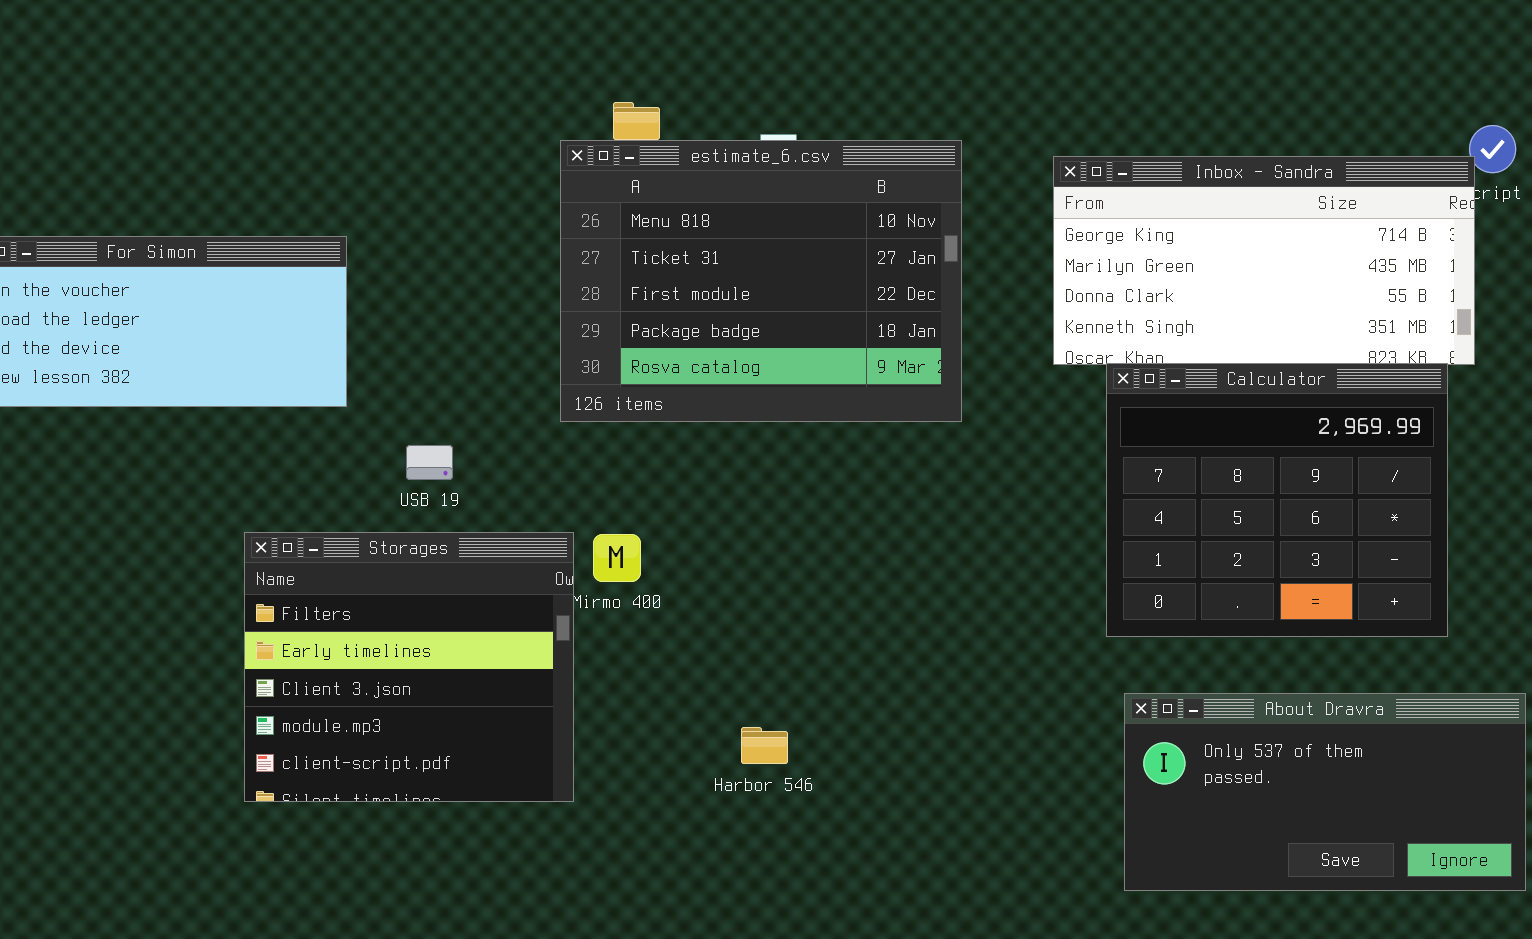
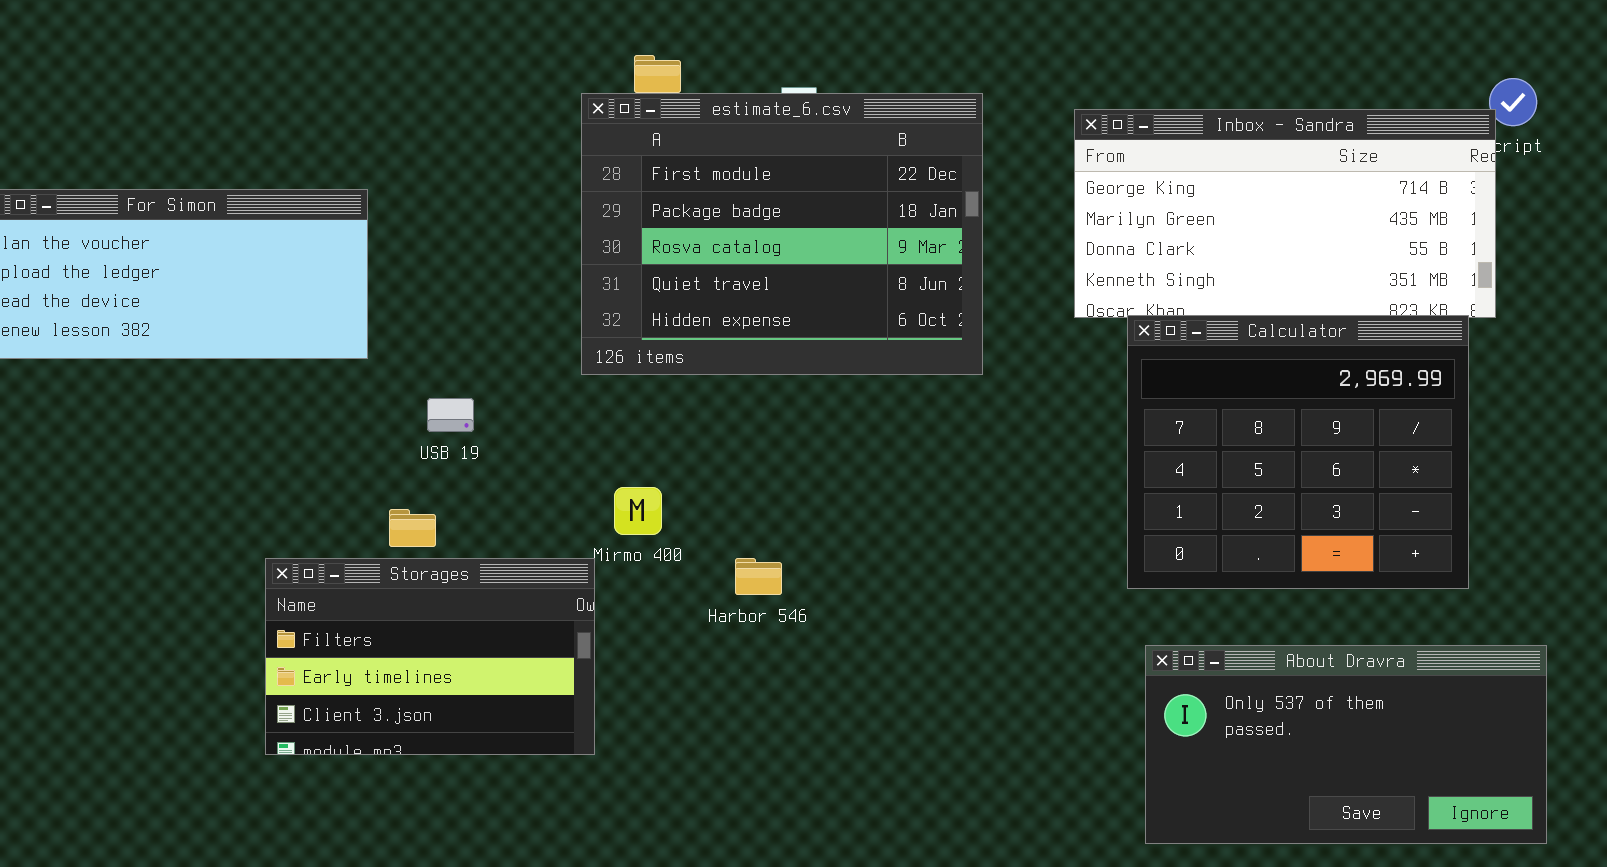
estimate_6.csv: [560,140,962,422] -> [581,93,983,375], scrolled down 2 rows
Storages: [244,532,574,802] -> [265,558,595,755], resized
Harbor 546: [741,727,788,764] -> [735,558,782,595], moved

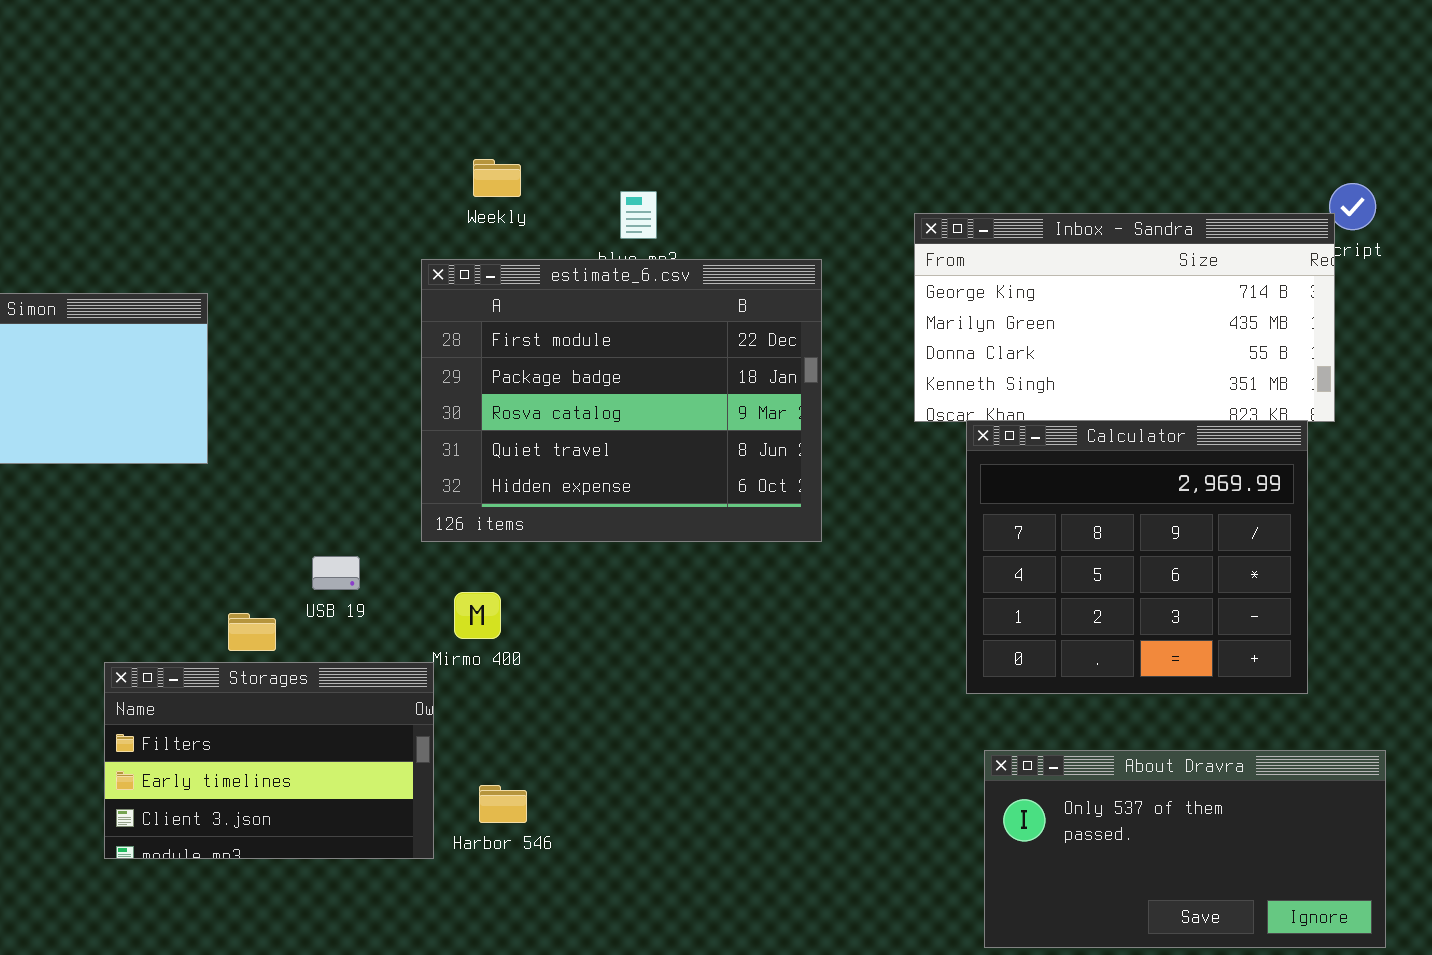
estimate_6.csv: [581,93,983,375] -> [421,259,822,542], moved
USB 19: [427,398,474,432] -> [312,556,360,590], moved
Harbor 546: [735,558,782,595] -> [479,785,527,823], moved

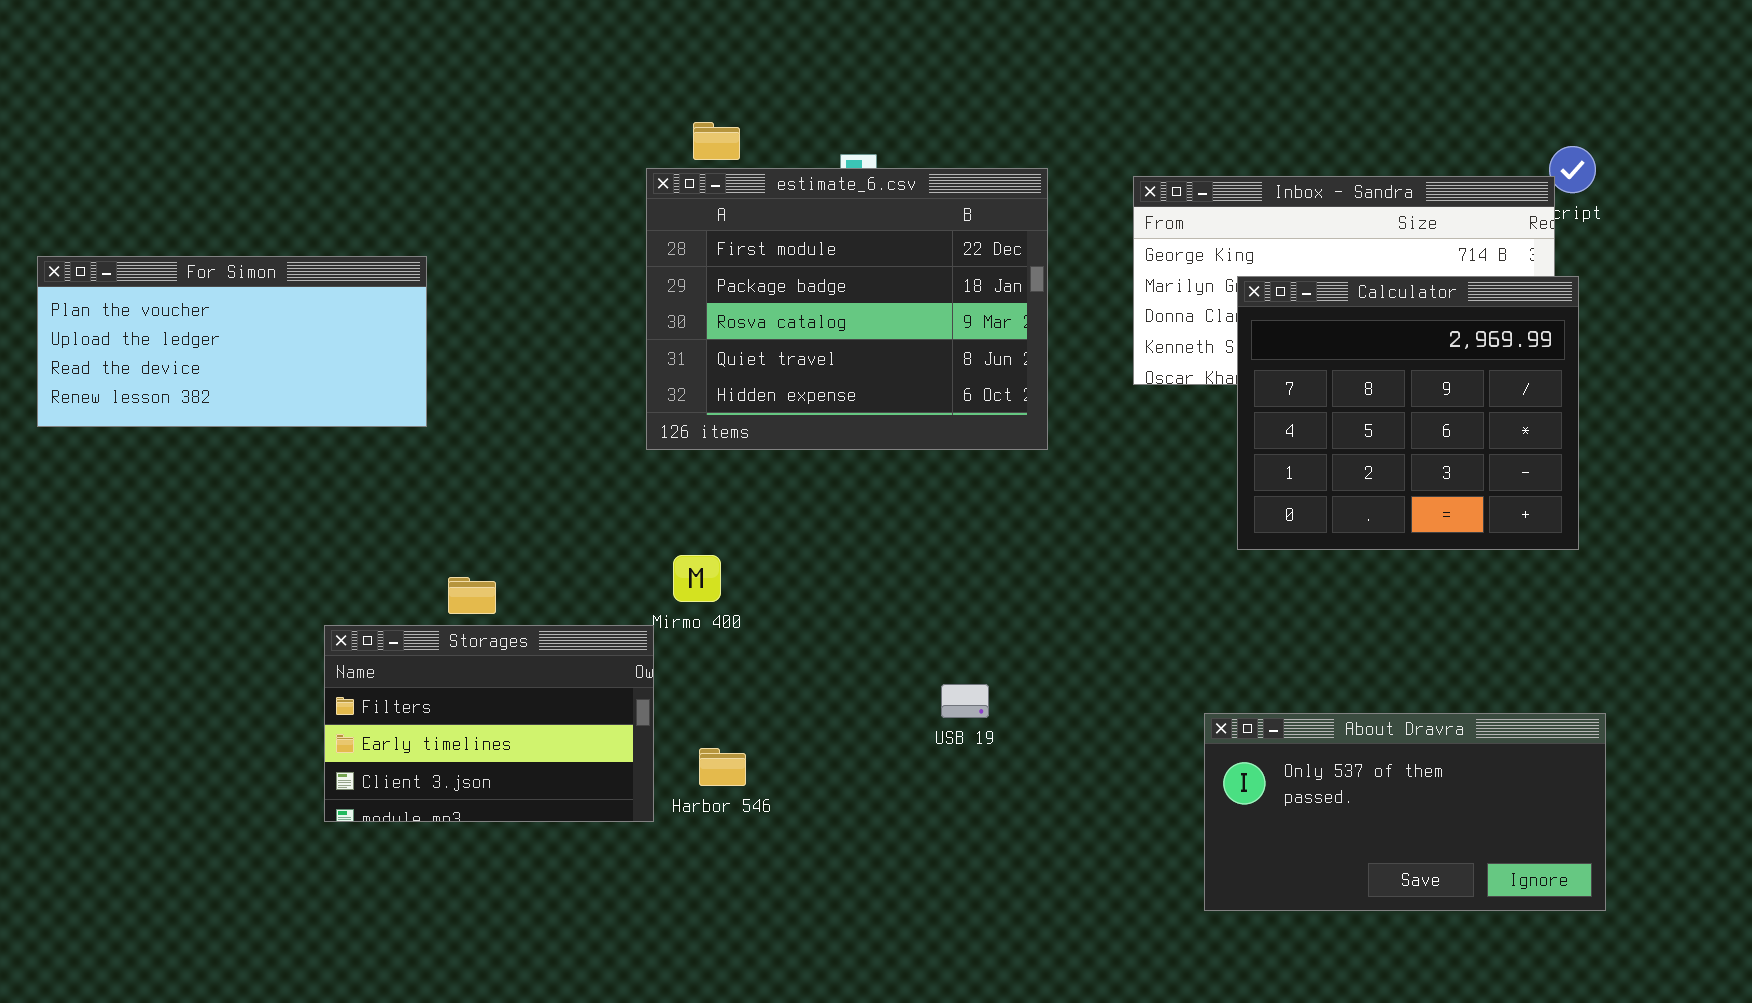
estimate_6.csv: [421,259,822,542] -> [646,168,1048,450], moved
Calculator: [966,420,1308,694] -> [1237,276,1579,550], moved
USB 19: [312,556,360,590] -> [941,684,989,718], moved

